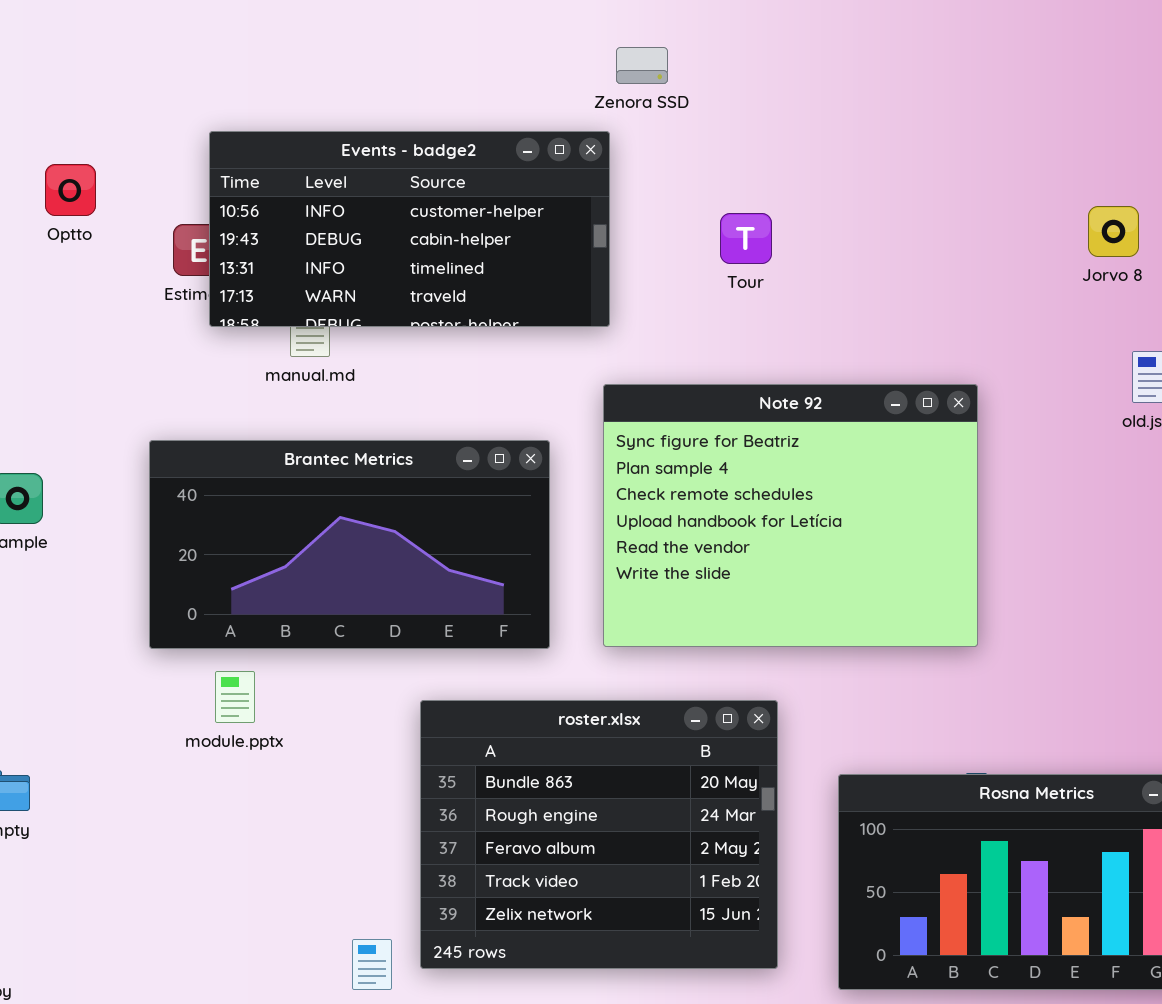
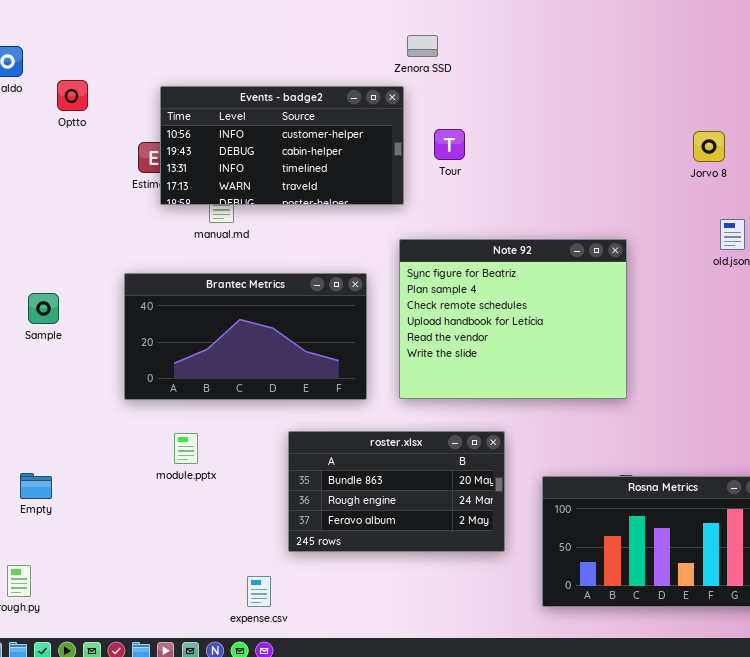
Optto: [45,164,96,216] -> [57,80,88,111], moved
Tour: [720,213,772,264] -> [434,129,465,160], moved
module.pptx: [215,671,255,723] -> [174,433,198,464], moved
roster.xlsx: [420,700,778,969] -> [288,431,505,552], resized

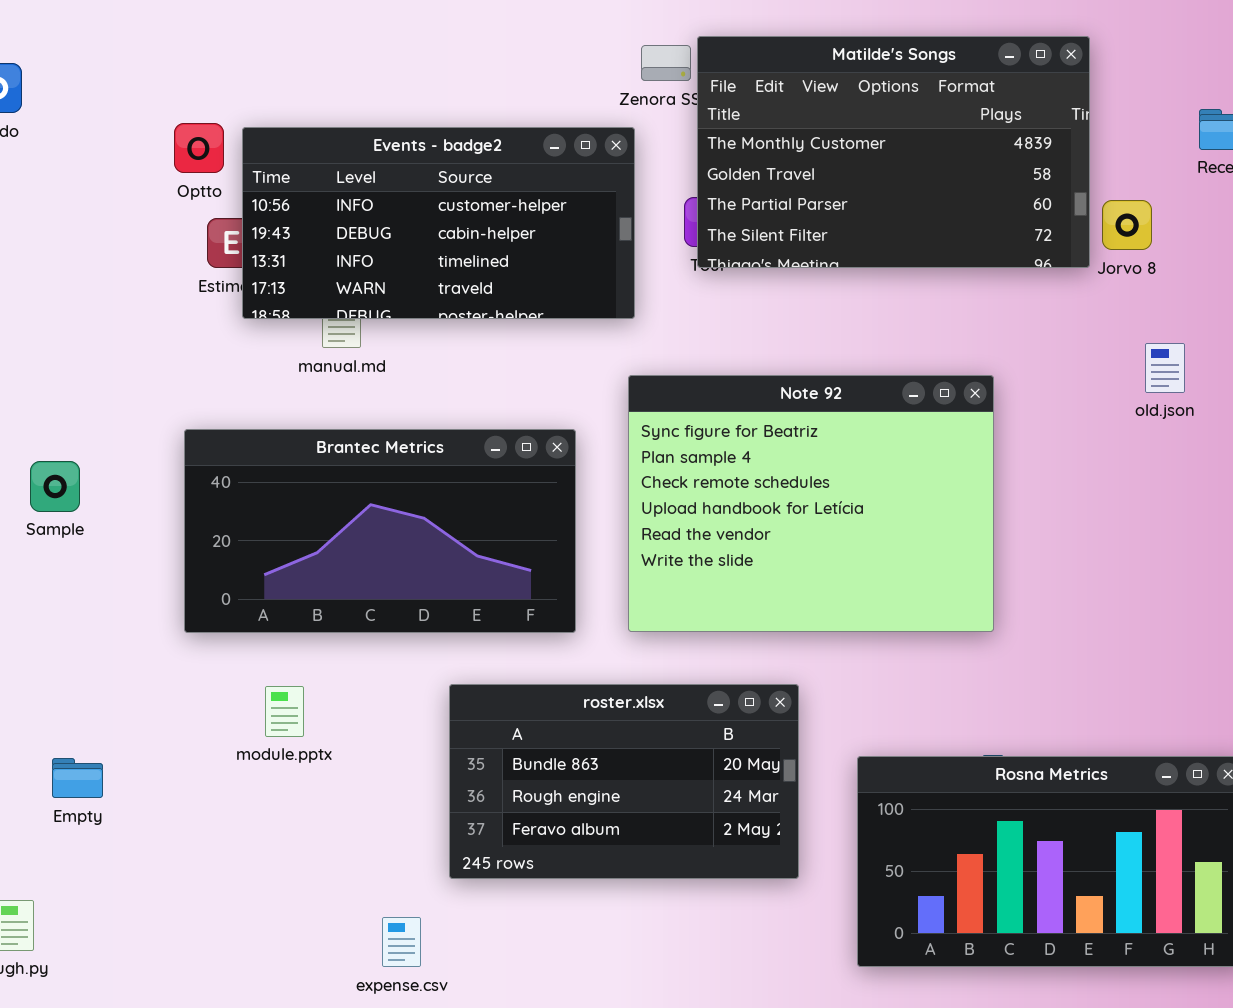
Matilde's Songs: none -> [697,36,1090,268], opened
Optto: [57,80,88,111] -> [174,123,224,173], moved
Empty: [20,473,52,499] -> [52,758,103,798], moved

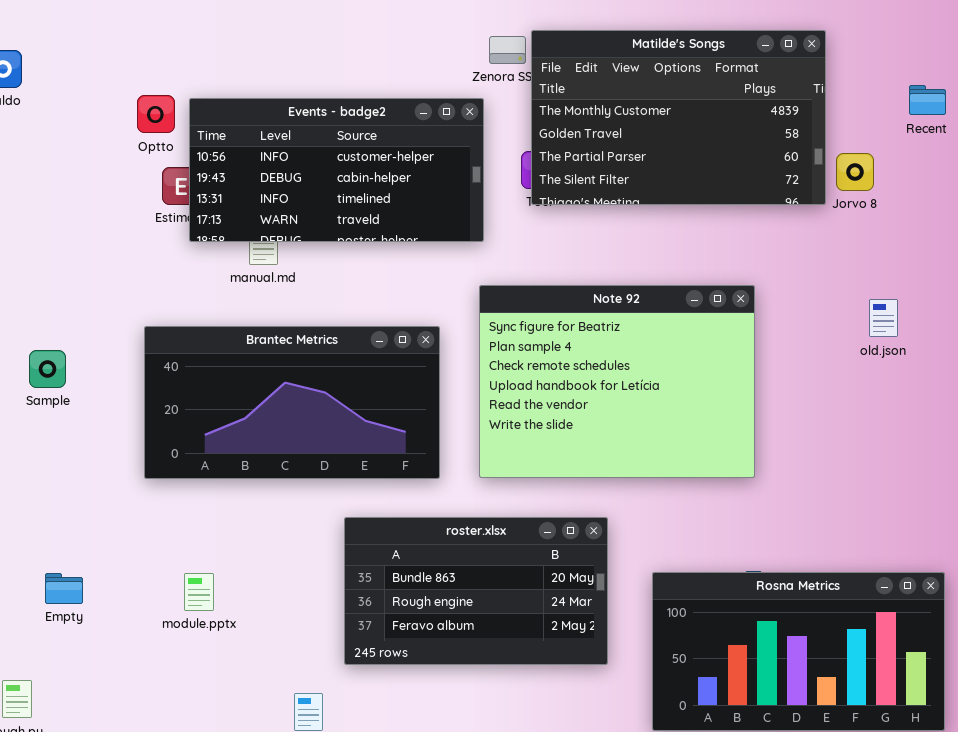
old.json: [1145,343,1185,393] -> [869,299,898,337], moved
module.pptx: [265,686,304,737] -> [184,573,214,611], moved

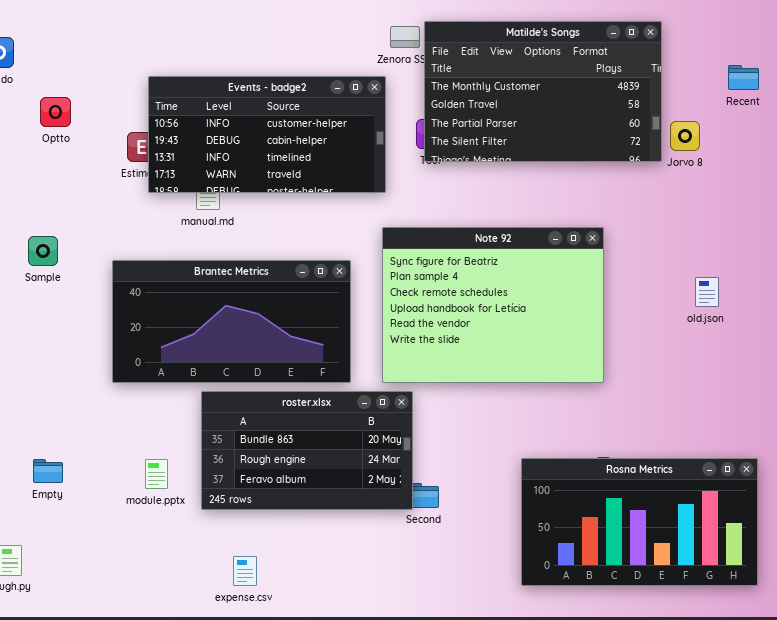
Optto: [137,95,175,133] -> [40,97,71,127], moved
old.json: [869,299,898,337] -> [695,277,719,307], moved
Sample: [29,350,66,388] -> [28,236,58,266], moved
roster.xlsx: [344,517,608,665] -> [201,391,413,510], moved

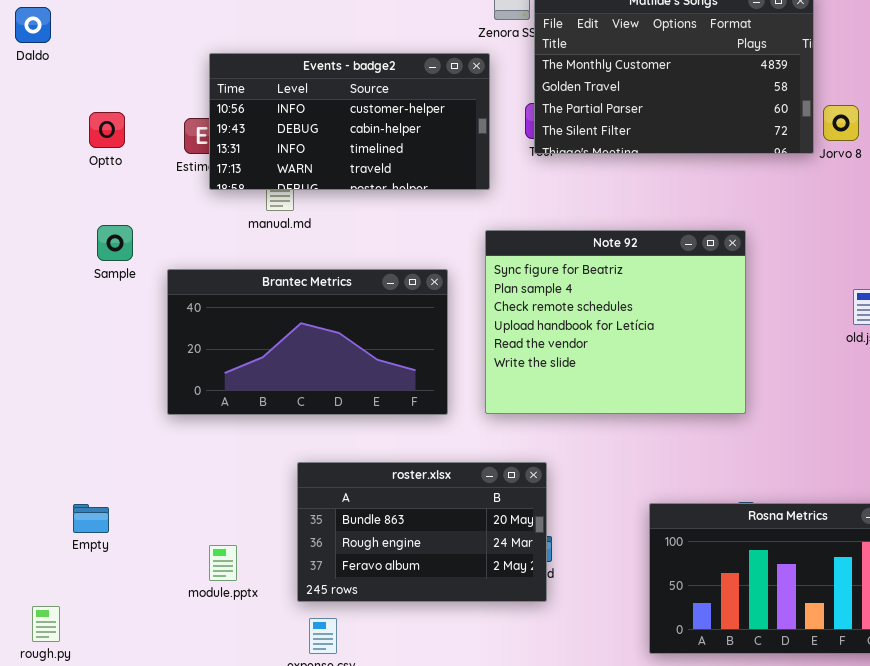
Optto: [40,97,71,127] -> [89,112,125,148], moved
Sample: [28,236,58,266] -> [97,225,133,261], moved
roster.xlsx: [201,391,413,510] -> [297,462,547,602], moved
module.pptx: [145,459,168,489] -> [209,545,237,581], moved

